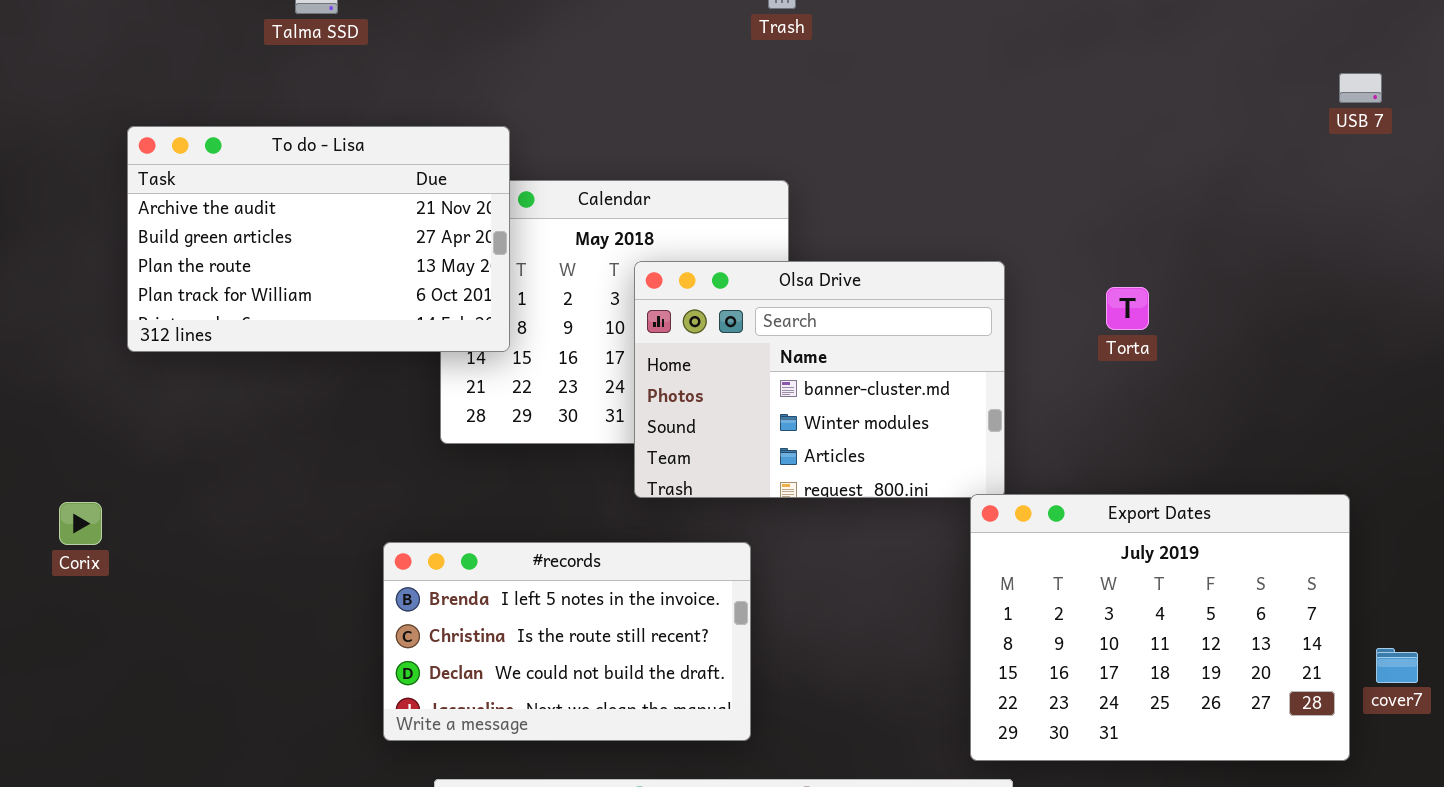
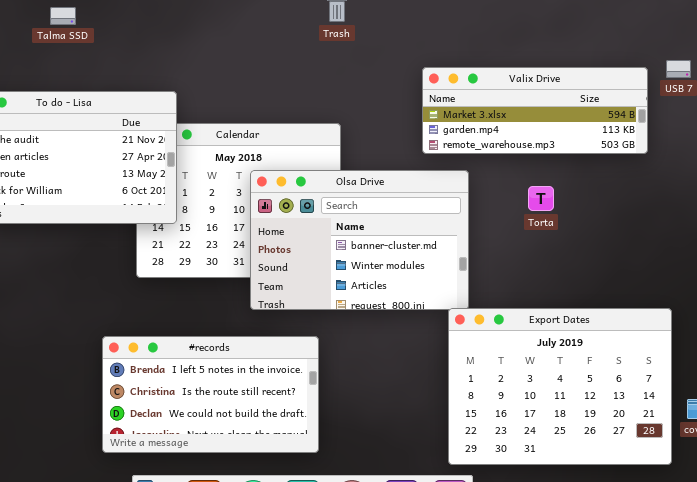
Valix Drive: none -> [422,67,648,154], opened

